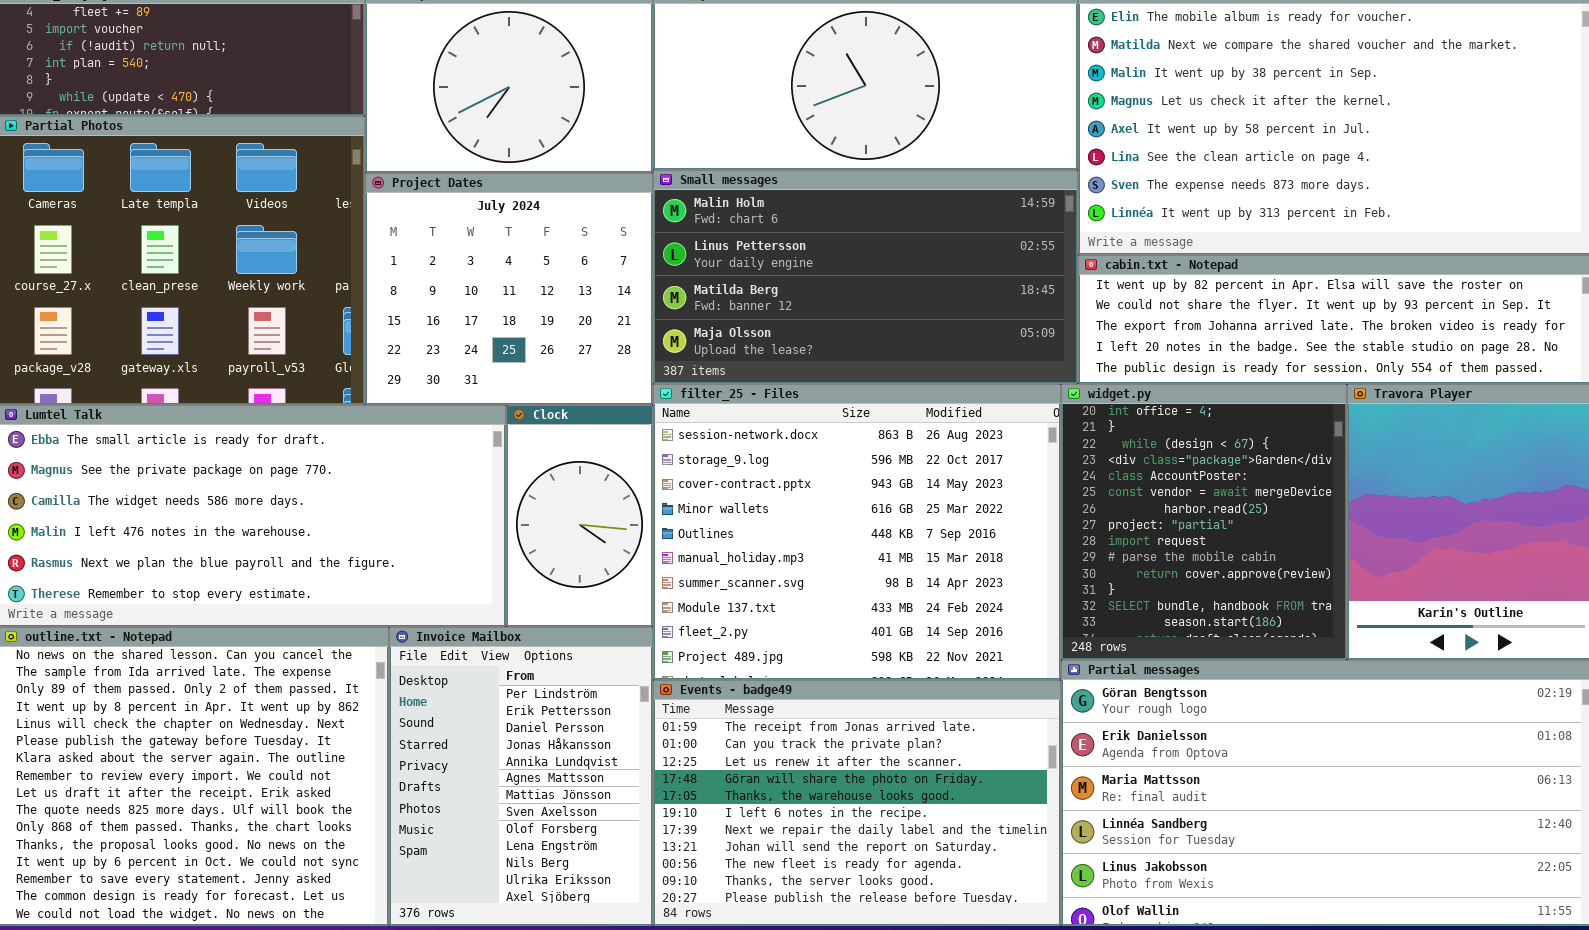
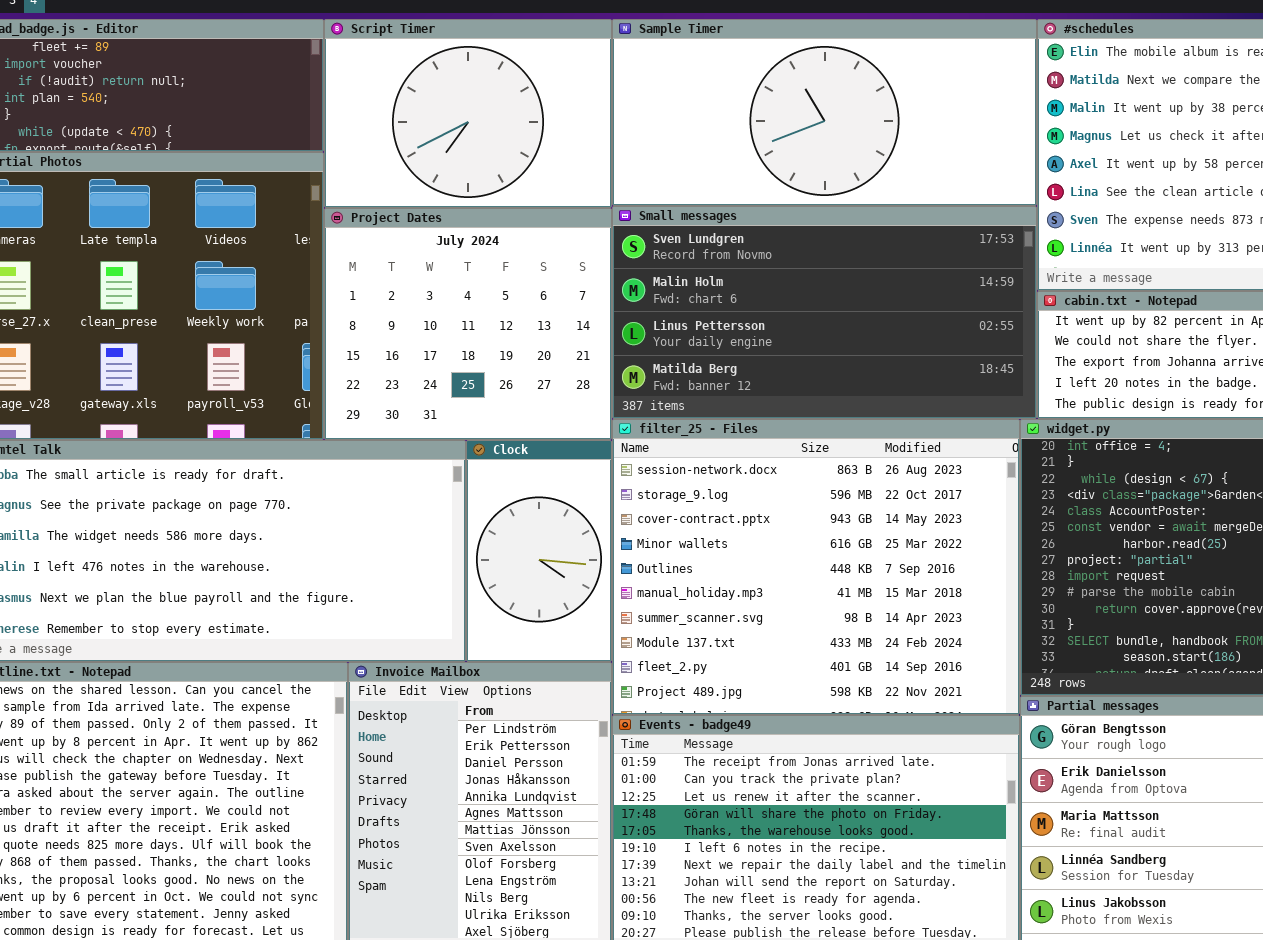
Small messages: [653,170,1078,384] -> [612,206,1037,419], scrolled up 1 row

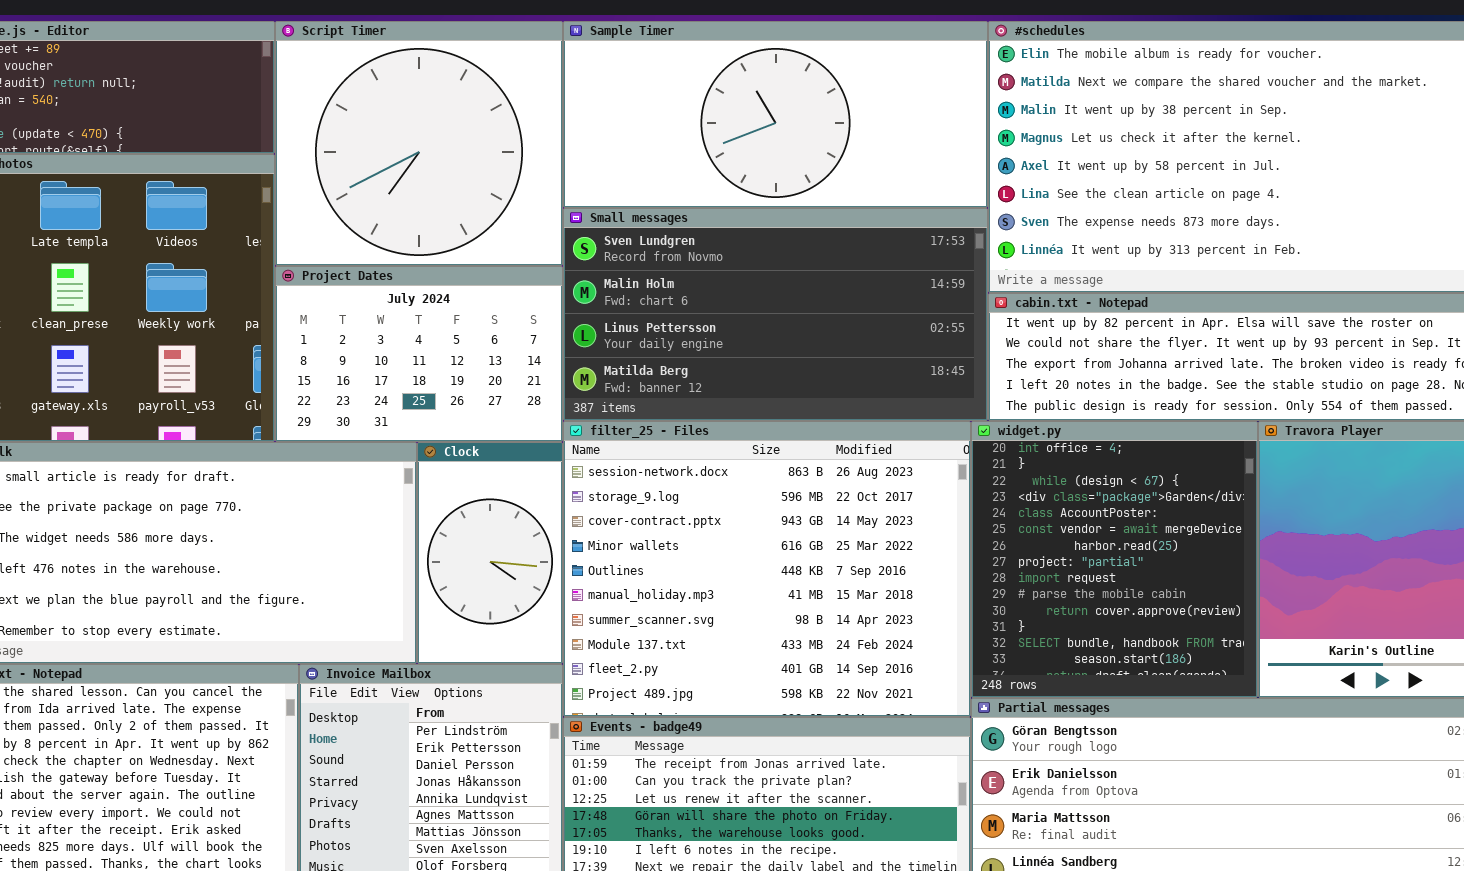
Script Timer: [324,19,612,208] -> [275,21,563,266], resized
Project Dates: [324,208,612,440] -> [275,266,563,442], resized

